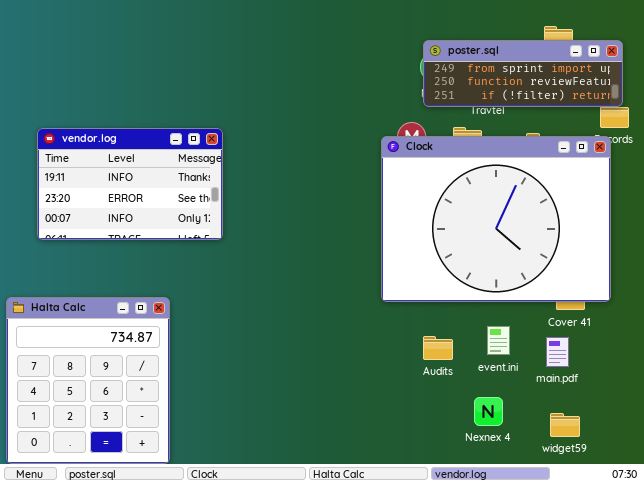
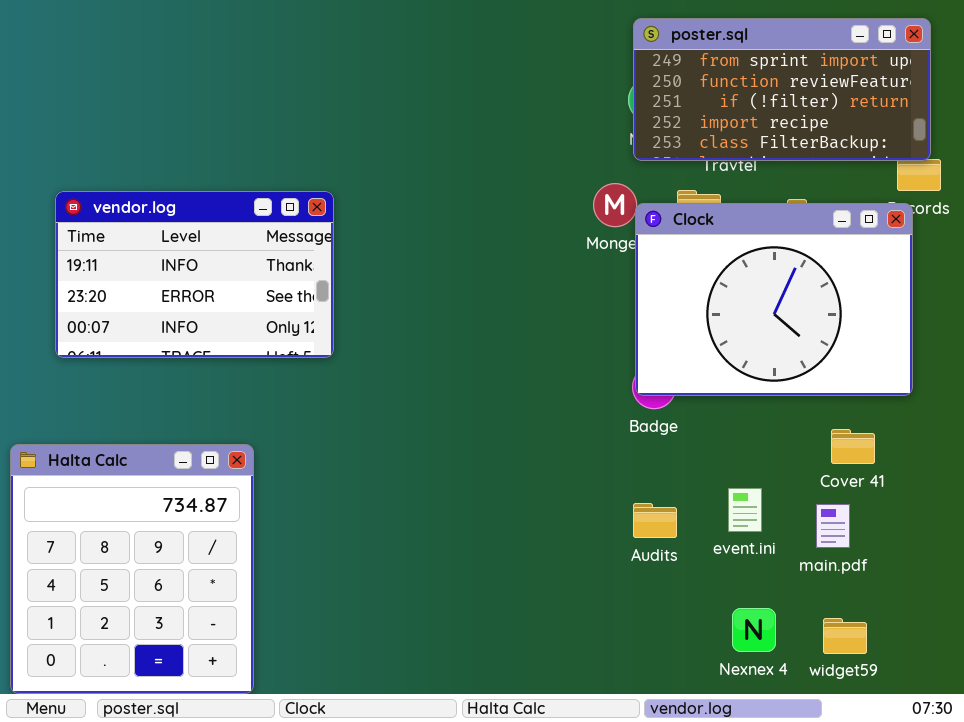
poster.sql: [423,40,623,107] -> [633,18,931,161], resized
Clock: [381,136,611,302] -> [635,203,913,396], resized
Nexnex 4: [474,397,503,426] -> [732,608,776,652], moved

